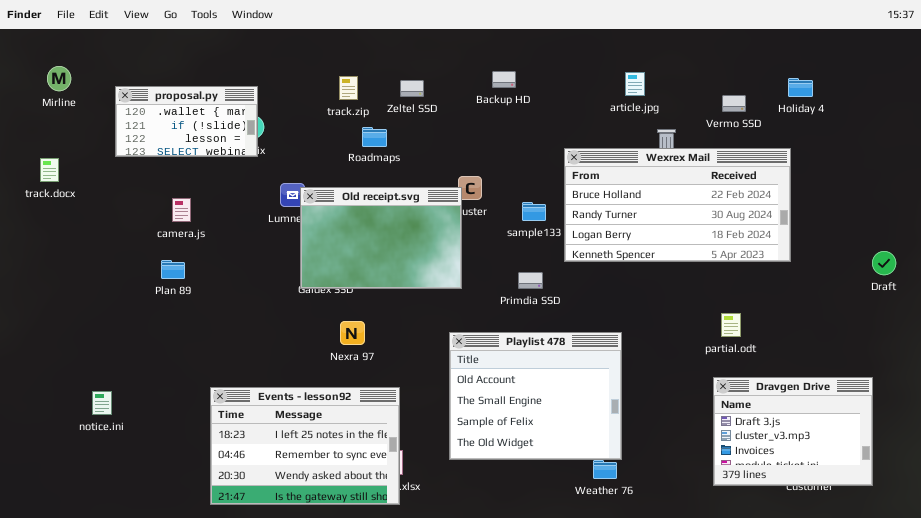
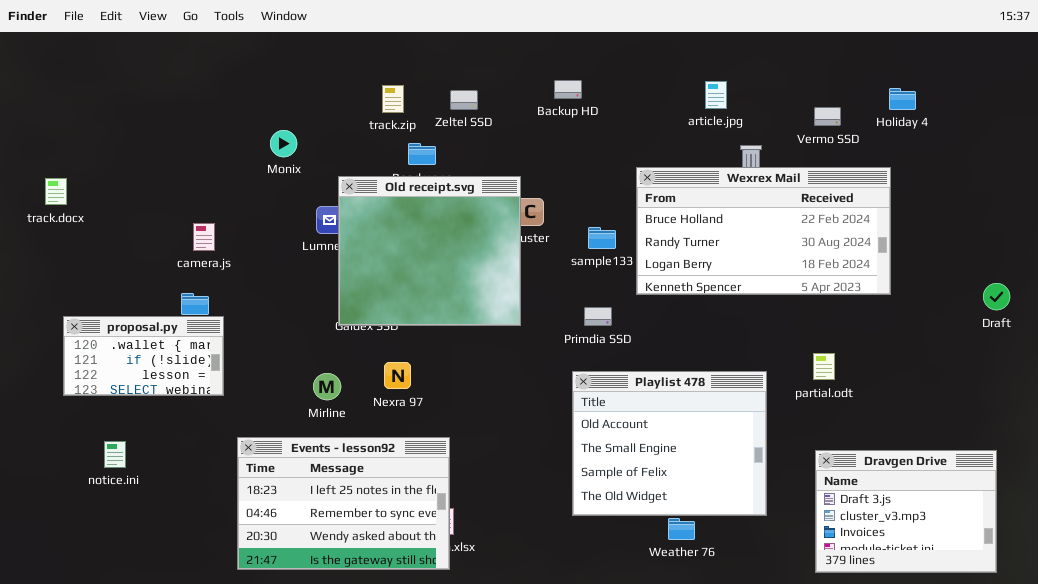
Mirline: [47,66,71,91] -> [313,373,341,400], moved
proposal.py: [115,86,258,157] -> [63,316,224,396], moved
Old receipt.svg: [300,187,462,289] -> [338,176,521,326], resized
Playlist 478: [449,332,622,460] -> [572,371,767,516], moved
Dravgen Drive: [713,377,873,486] -> [815,450,997,573], moved

